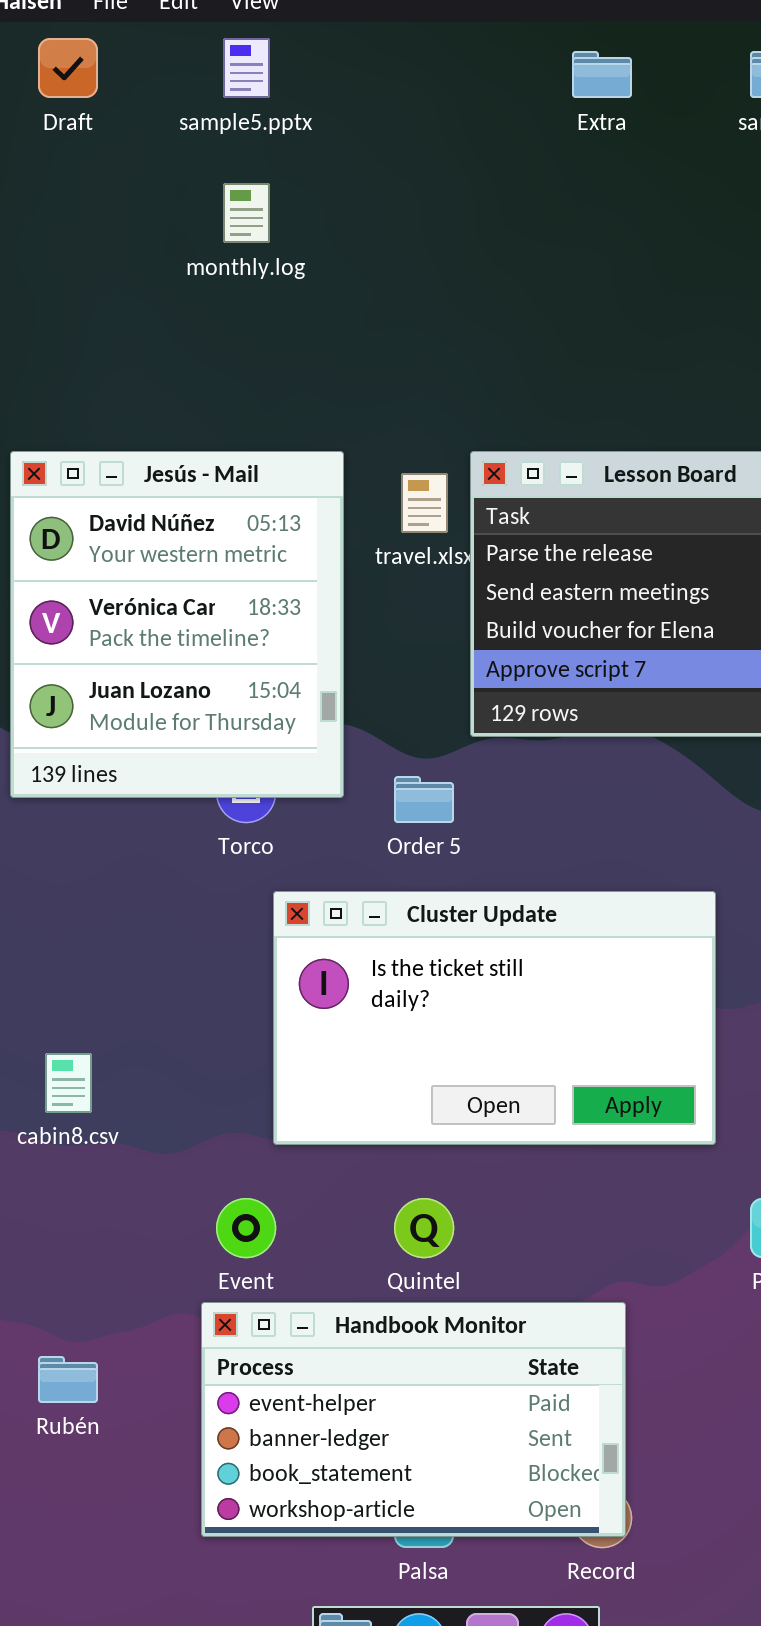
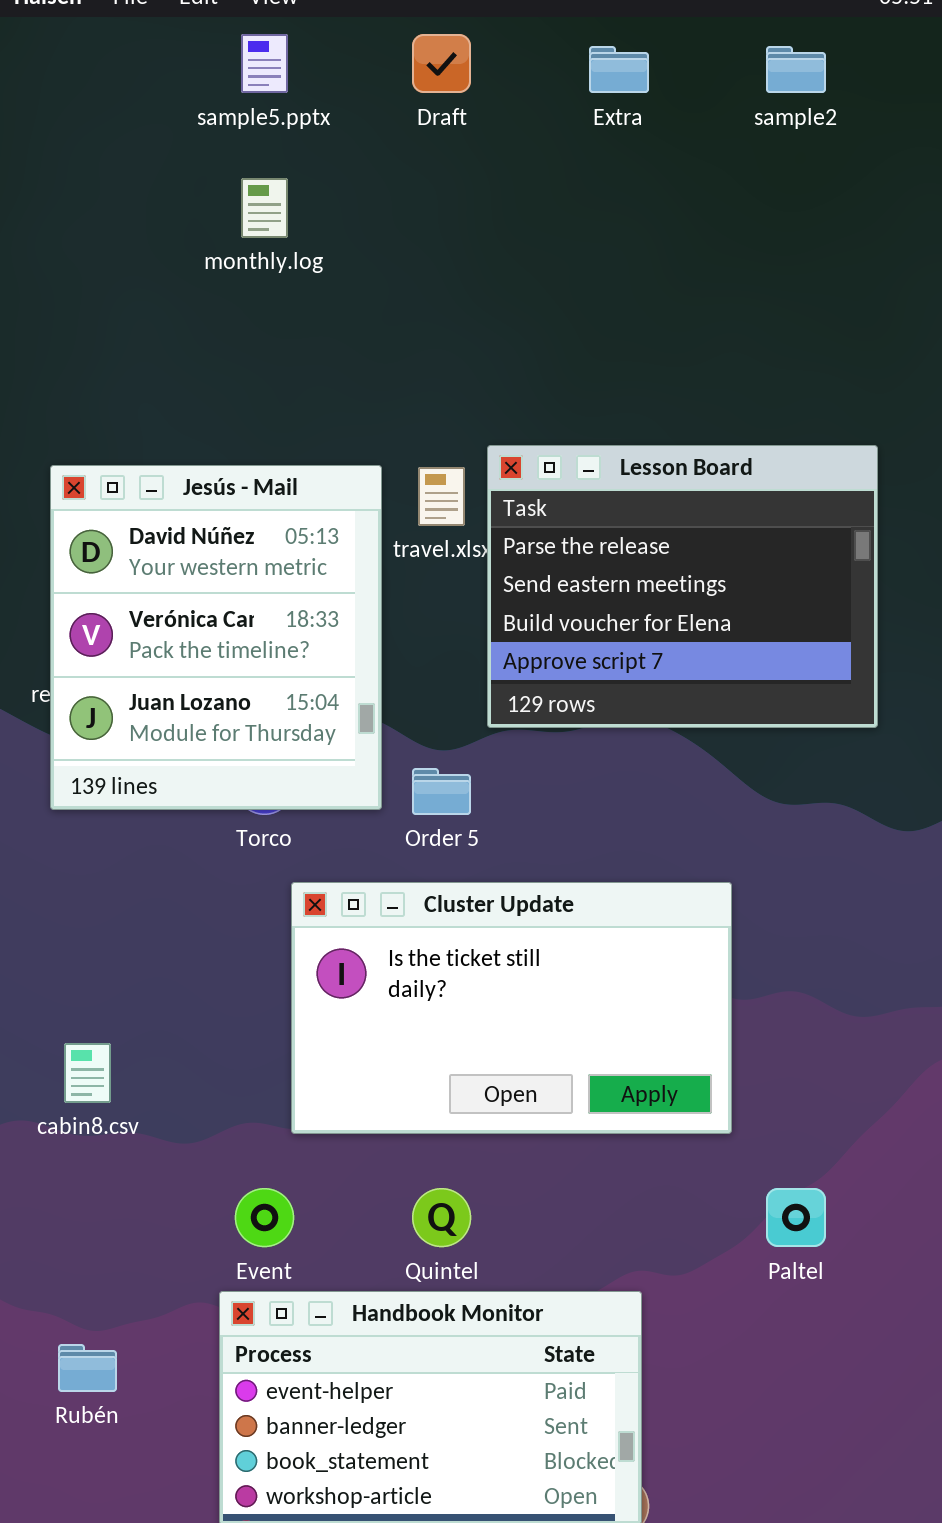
Draft: [38,38,98,98] -> [412,34,471,93], moved
Jesús - Mail: [10,451,344,798] -> [50,465,382,810], moved

